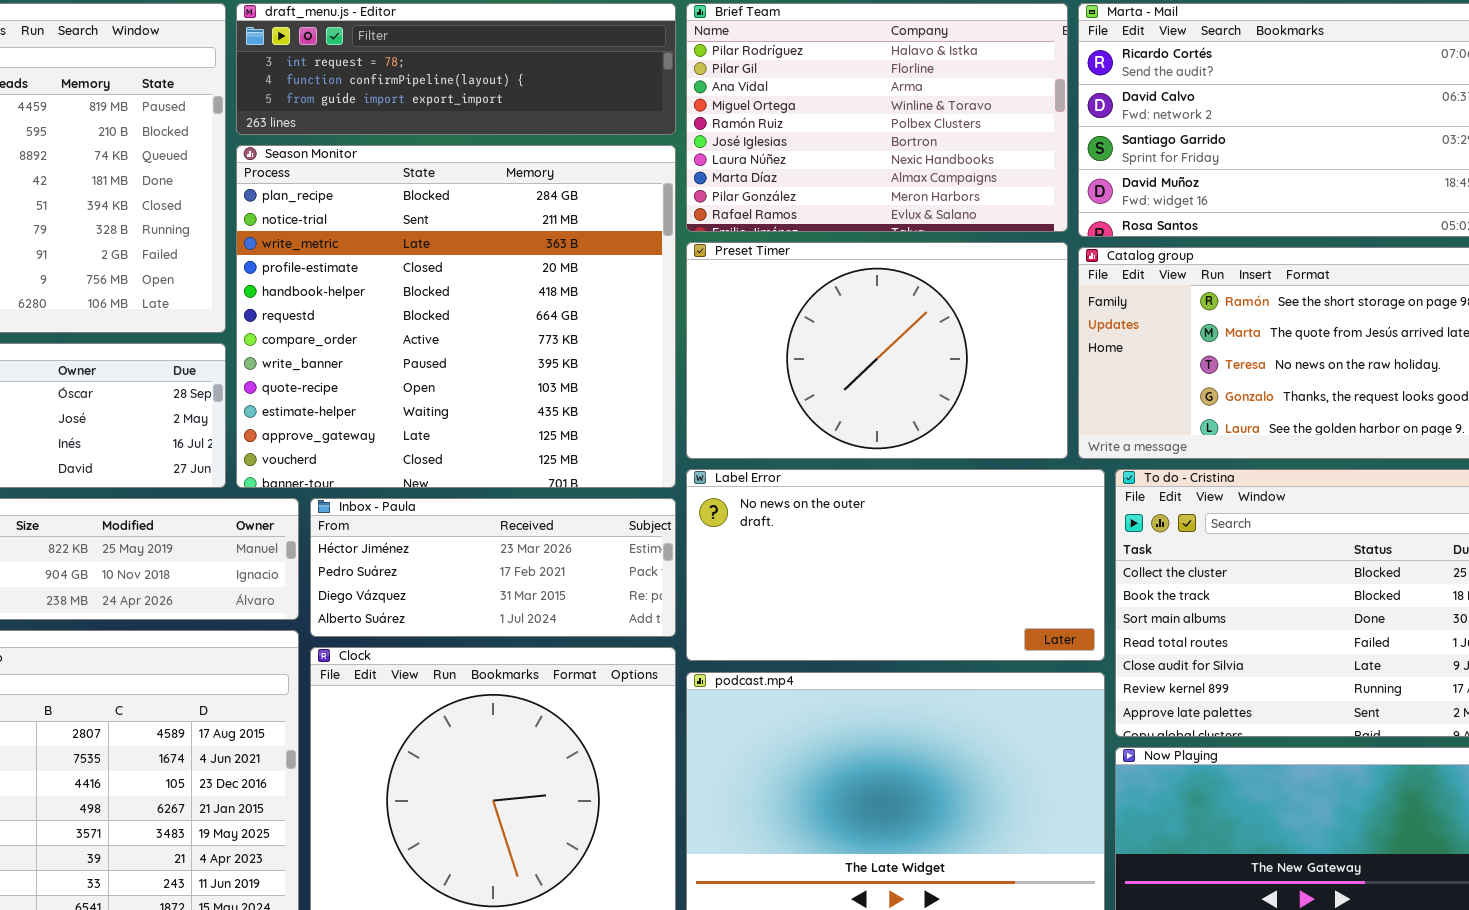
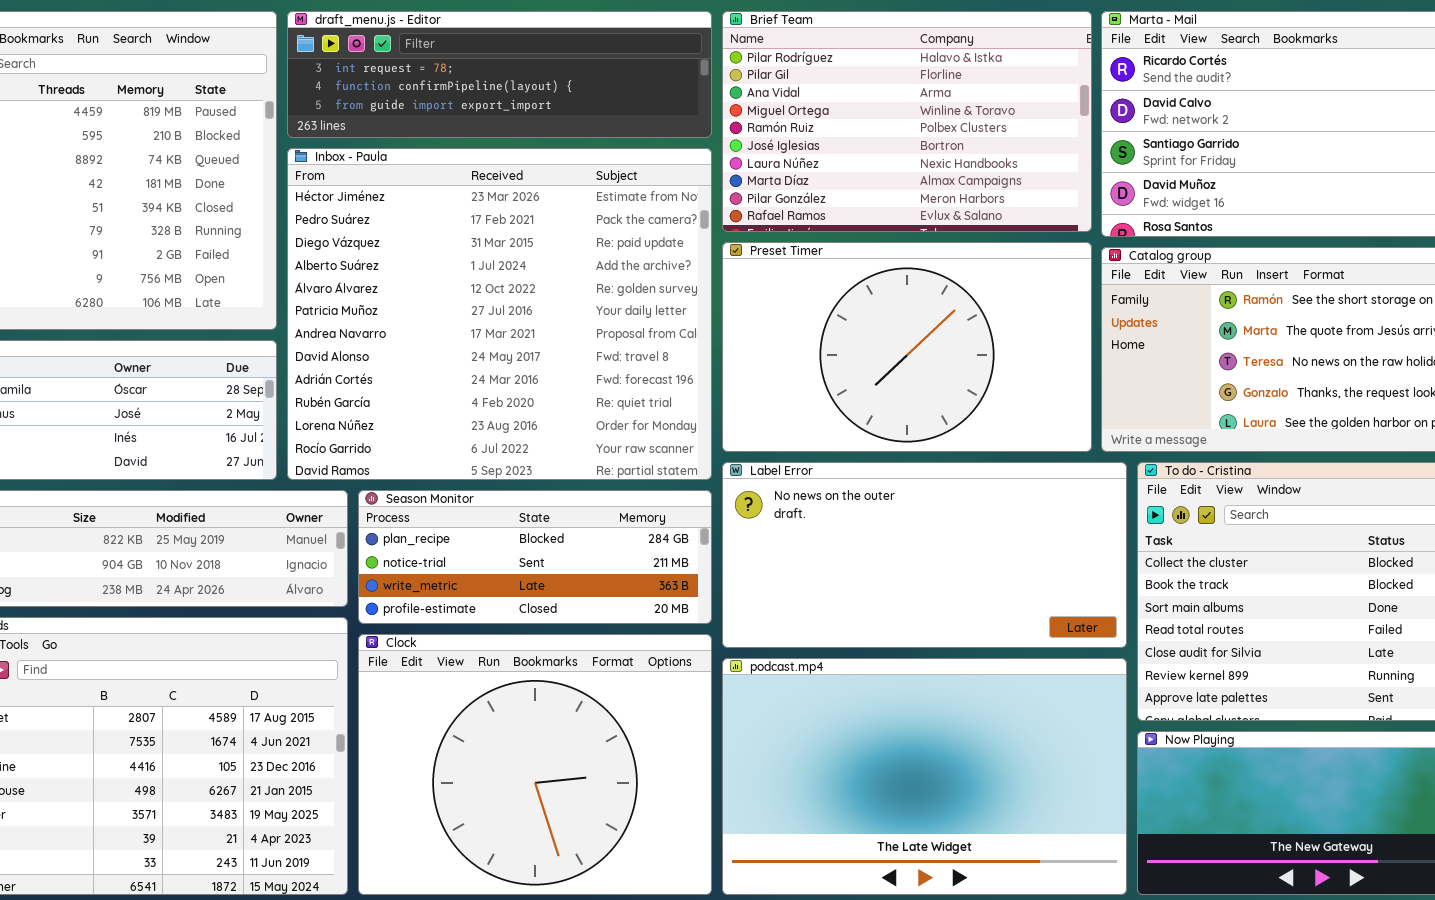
Season Monitor: [236,145,676,488] -> [358,490,712,624], moved, resized
Inbox - Paula: [310,498,676,637] -> [287,148,712,480], moved, resized

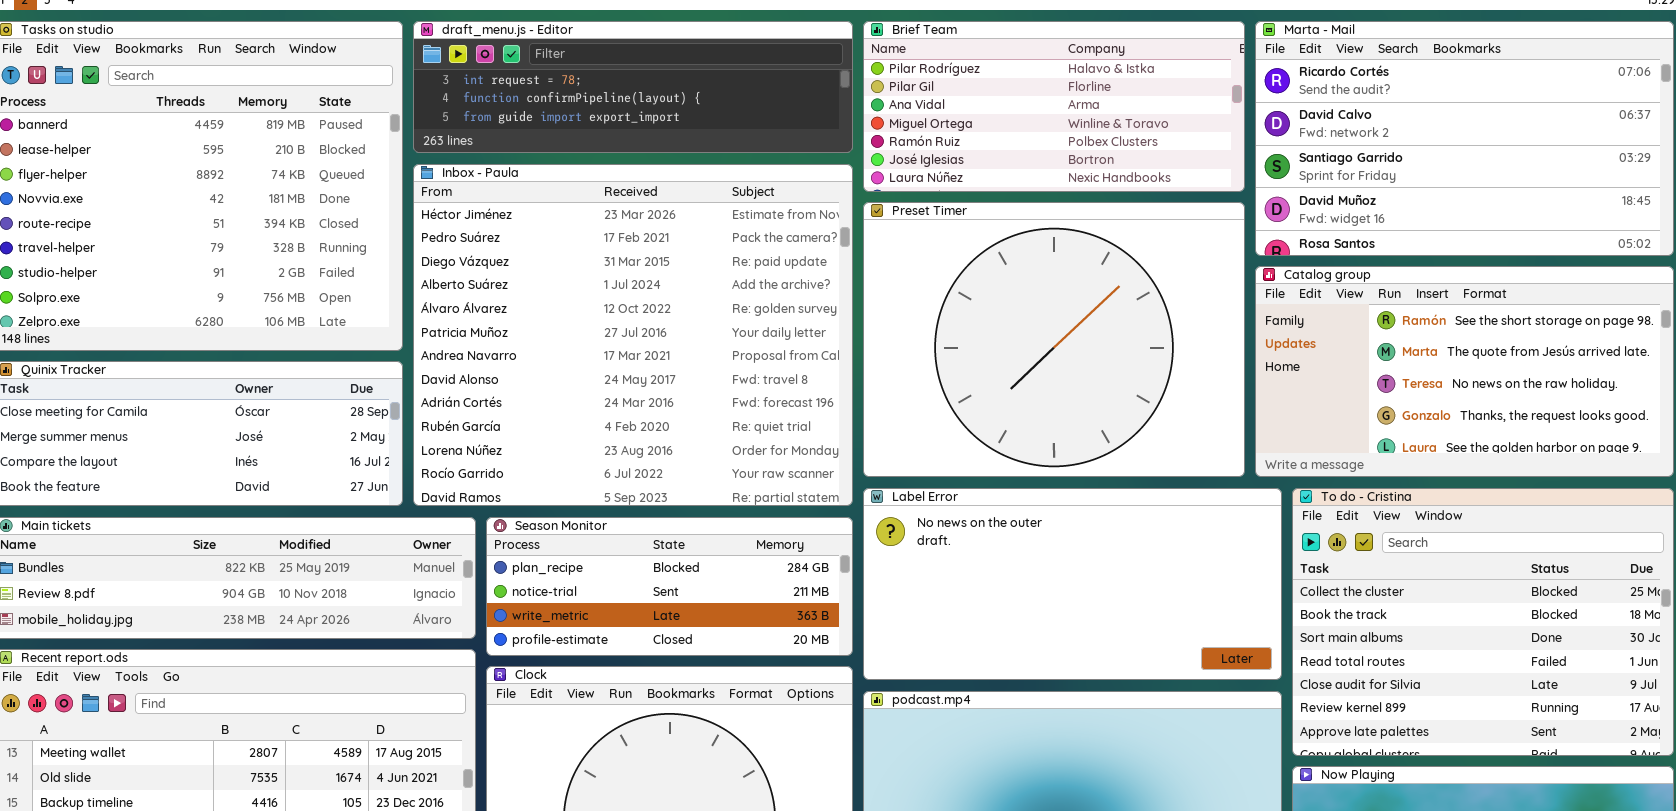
Brief Team: [722,11,1092,232] -> [863,21,1245,192], resized
Preset Timer: [722,242,1092,452] -> [863,202,1245,477], resized

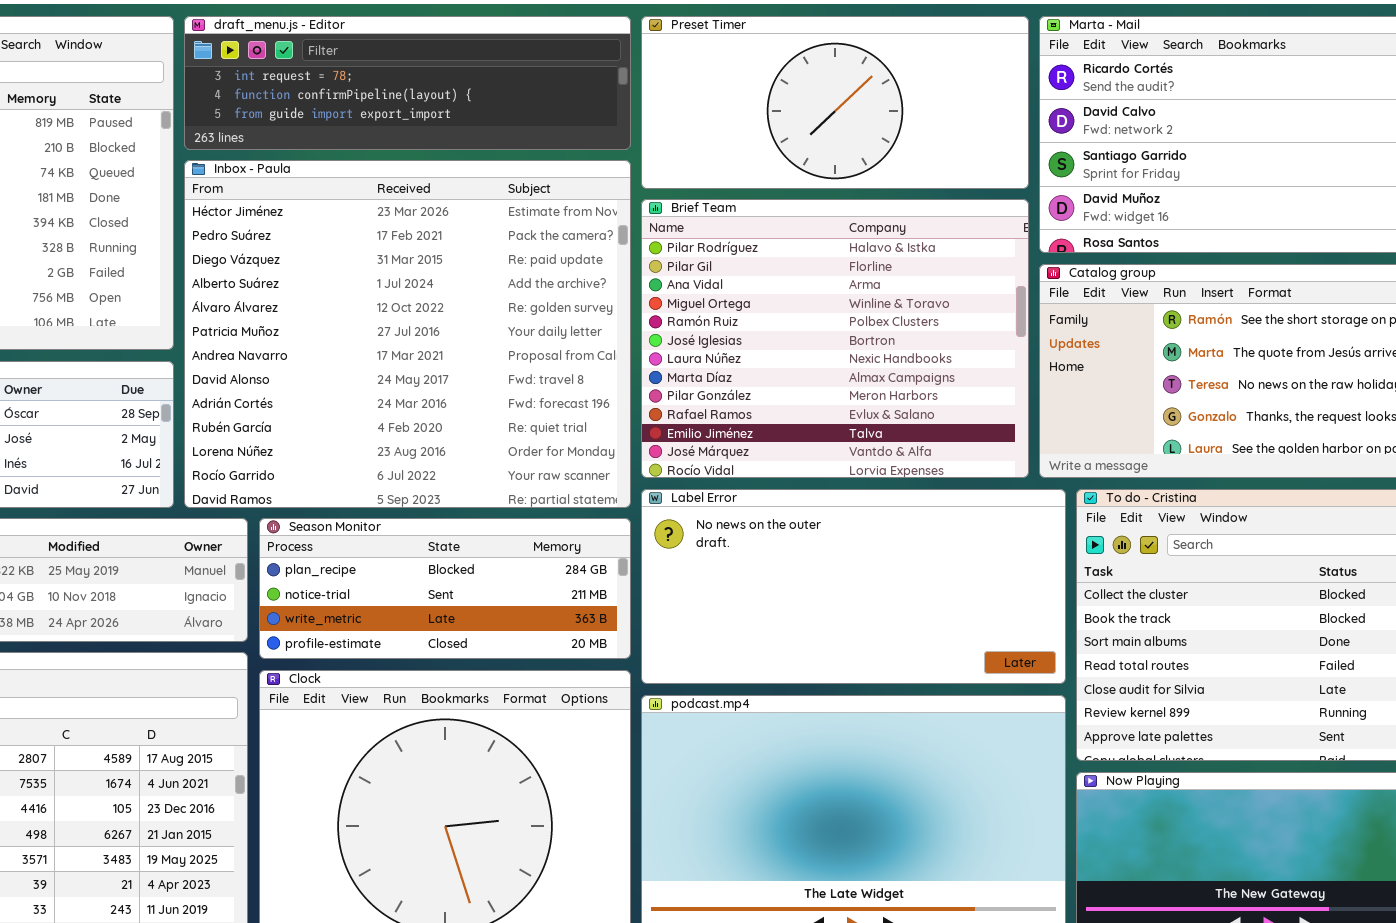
Brief Team: [863,21,1245,192] -> [641,199,1029,478], moved, resized
Preset Timer: [863,202,1245,477] -> [641,16,1029,189], moved, resized

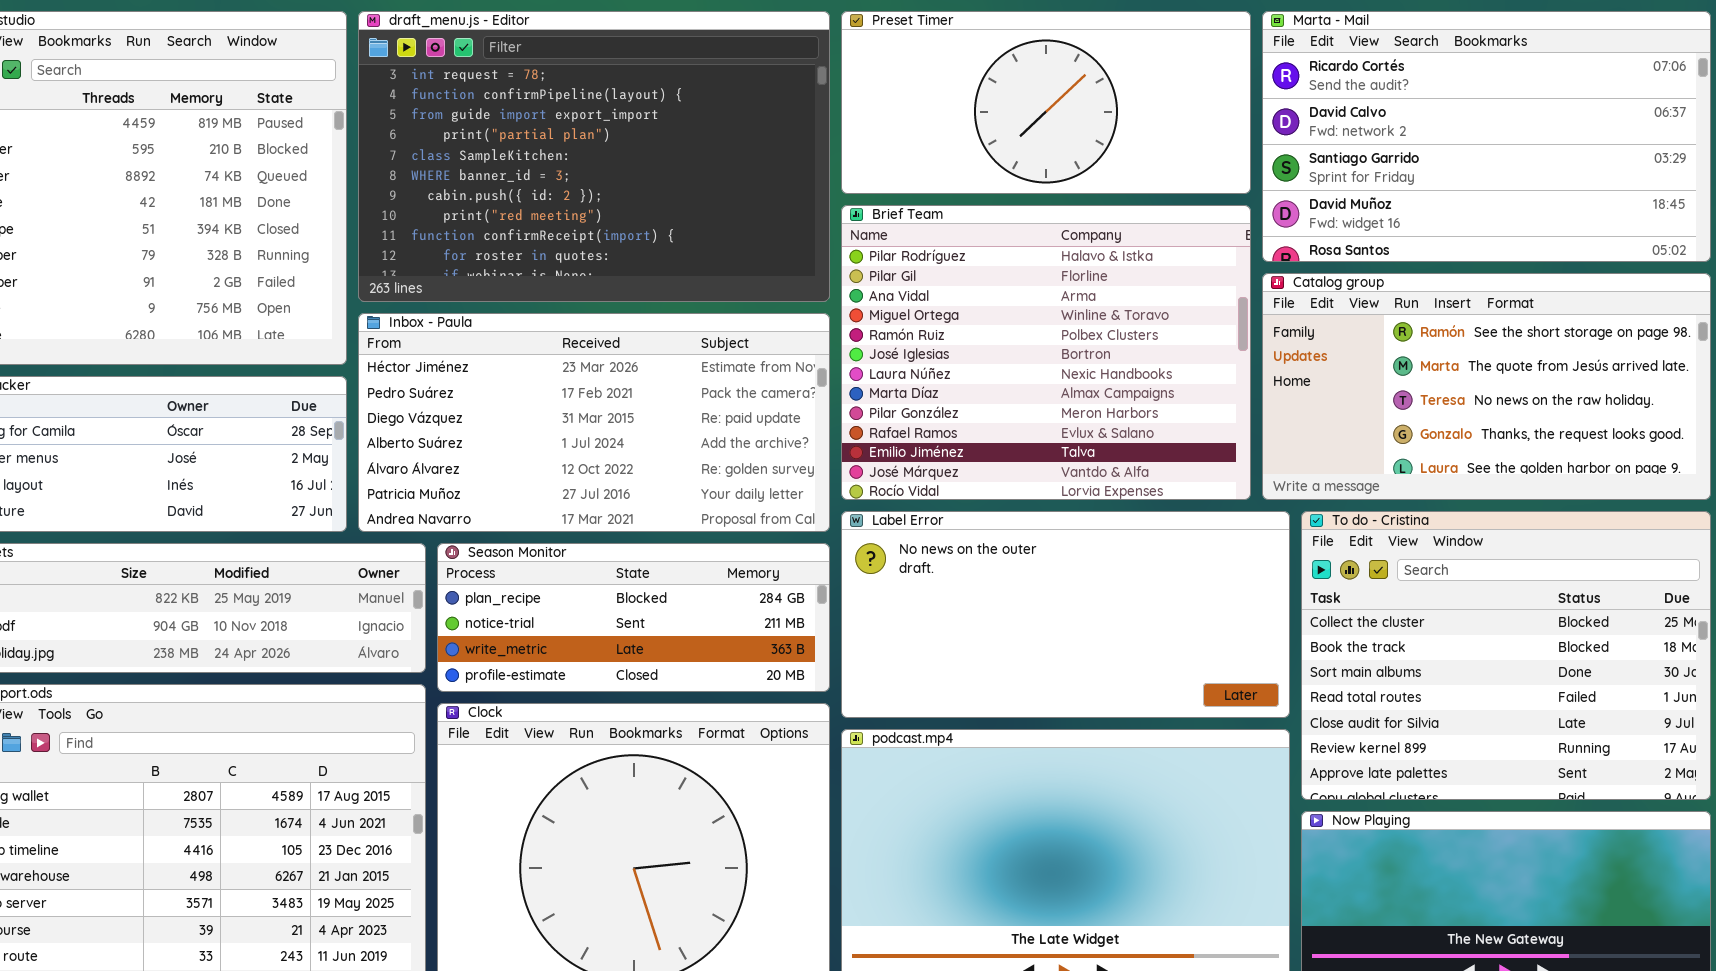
draft_menu.js - Editor: [184,16,631,150] -> [358,11,830,302], resized
Inbox - Paula: [184,160,631,508] -> [358,313,830,532], resized

